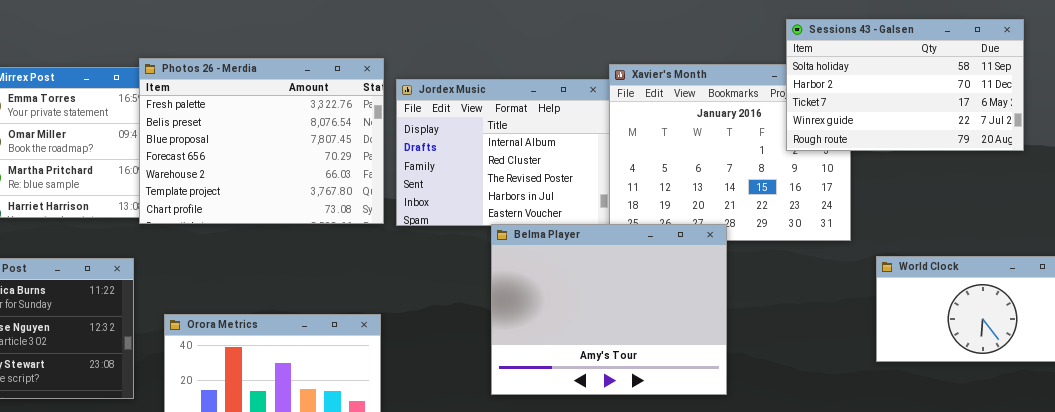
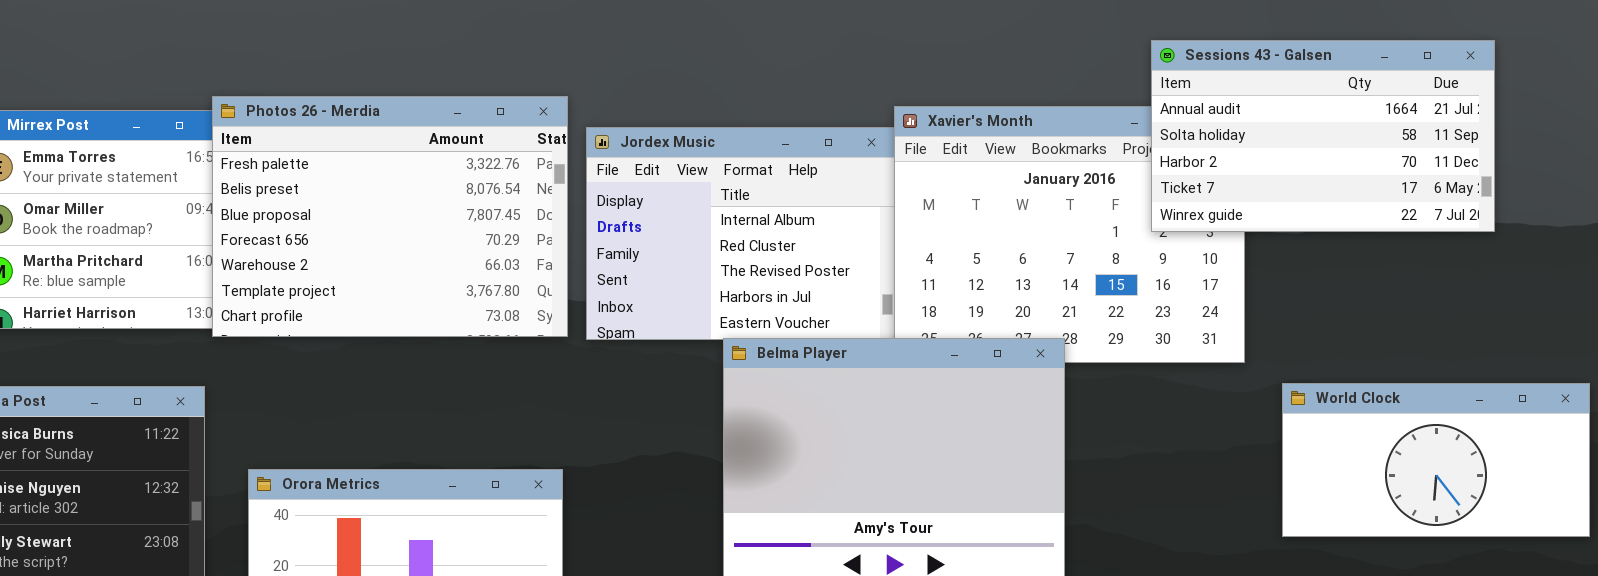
Sessions 43 - Galsen: [786,19,1024,151] -> [1151,40,1495,232], scrolled up 1 row

